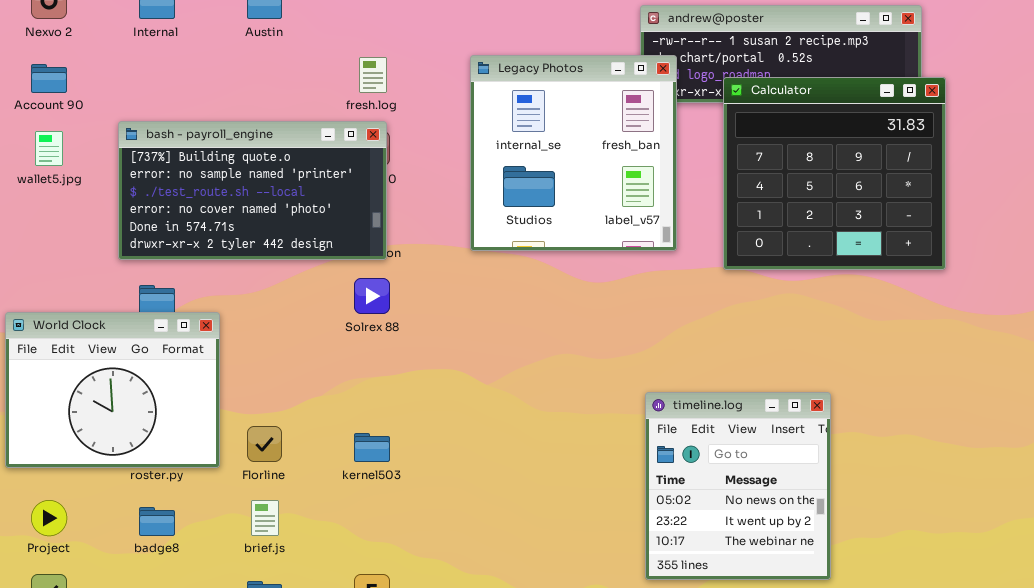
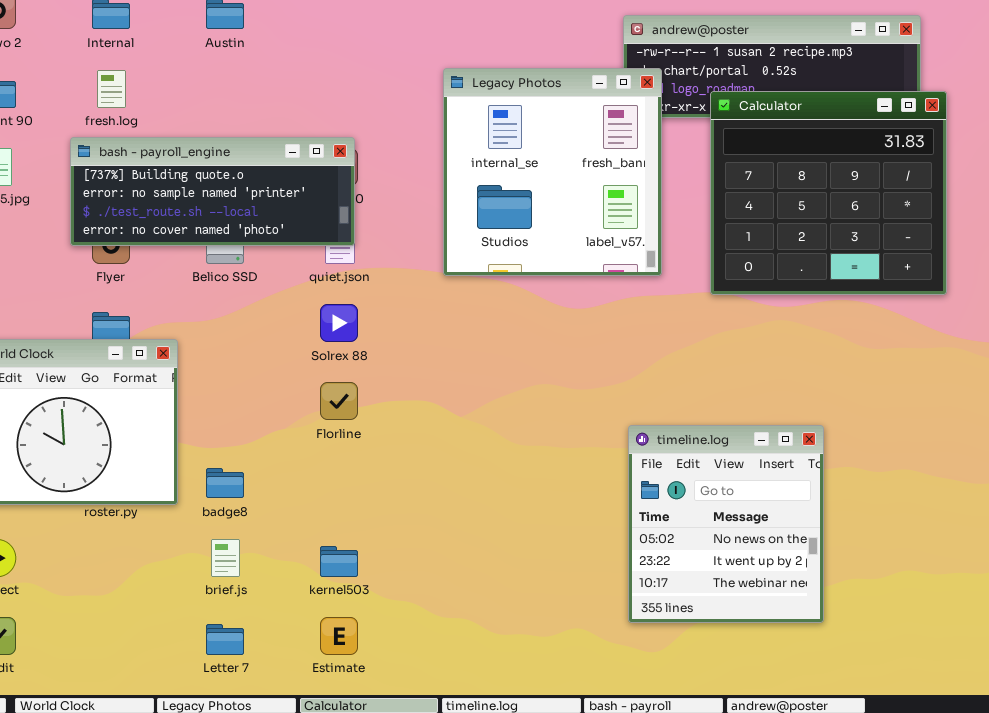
fresh.log: [359,57,387,93] -> [97,70,126,108], moved
bash - payroll_engine: [118,121,387,260] -> [70,137,355,246], resized
Florline: [247,426,282,462] -> [320,382,358,420], moved
kernel503: [354,433,390,462] -> [320,546,358,577], moved
badge8: [139,507,175,536] -> [206,468,244,498], moved

